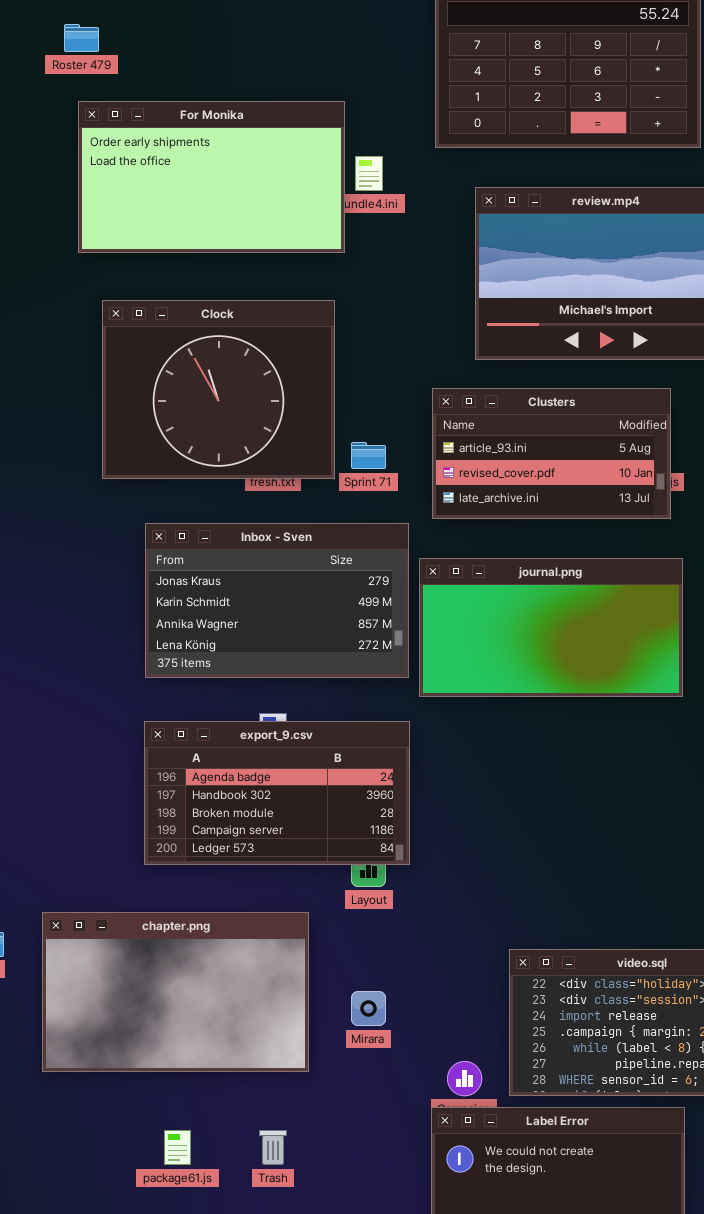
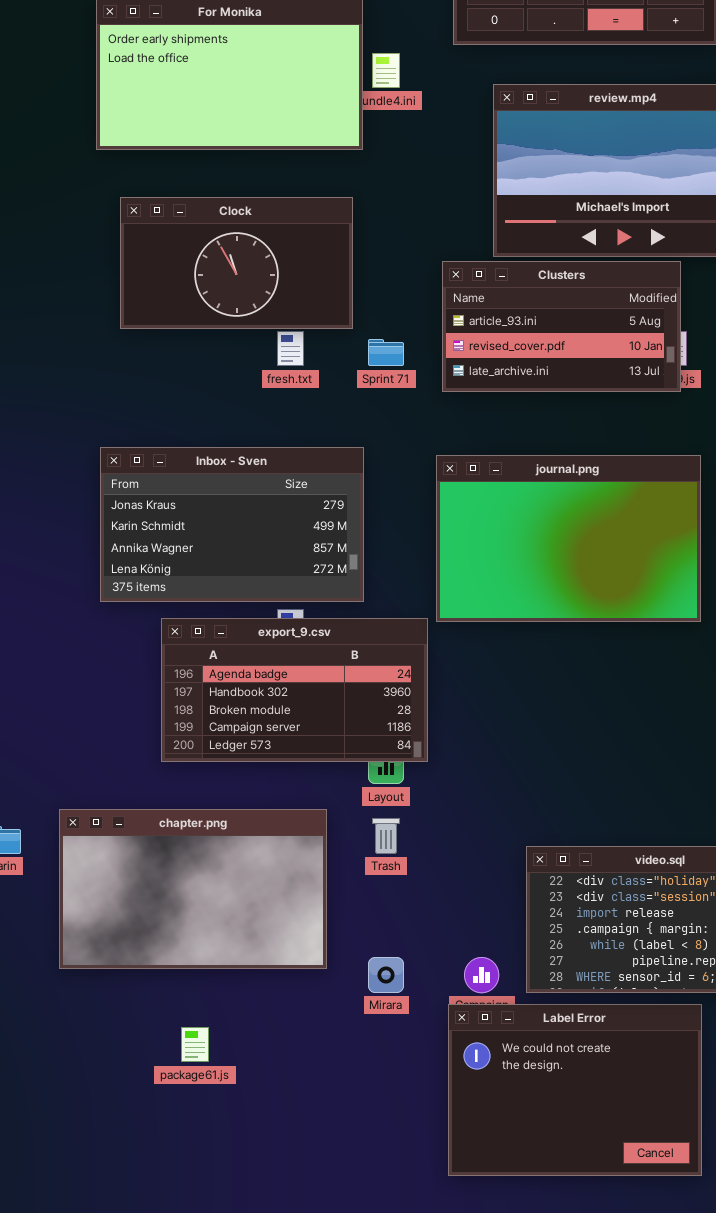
Clock: [102,300,335,479] -> [120,197,353,329], resized
Clusters: [432,388,671,519] -> [442,261,681,392], moved
Inbox - Sven: [145,523,409,678] -> [100,447,364,602], moved
journal.png: [419,558,683,697] -> [436,455,701,622], resized
Mirara: [351,991,386,1026] -> [368,957,404,993], moved
Trash: [259,1130,287,1165] -> [372,818,400,854], moved

